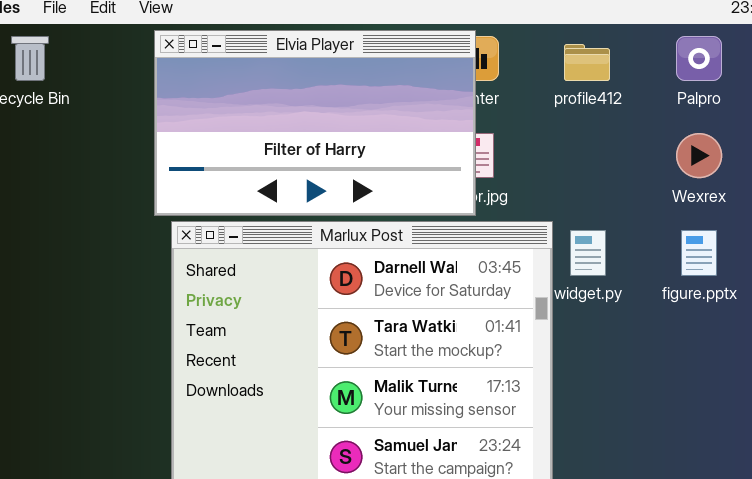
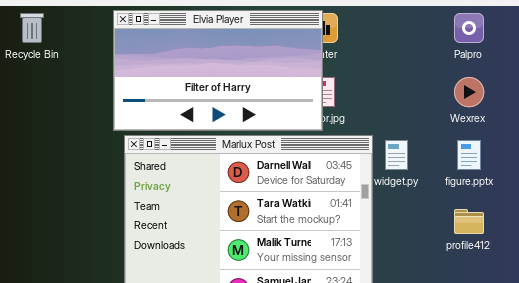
profile412: [564,44,610,81] -> [454,209,484,234], moved

